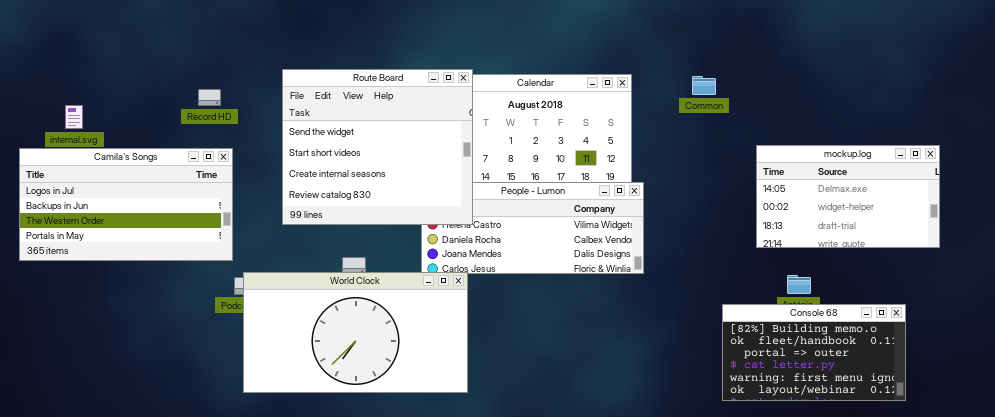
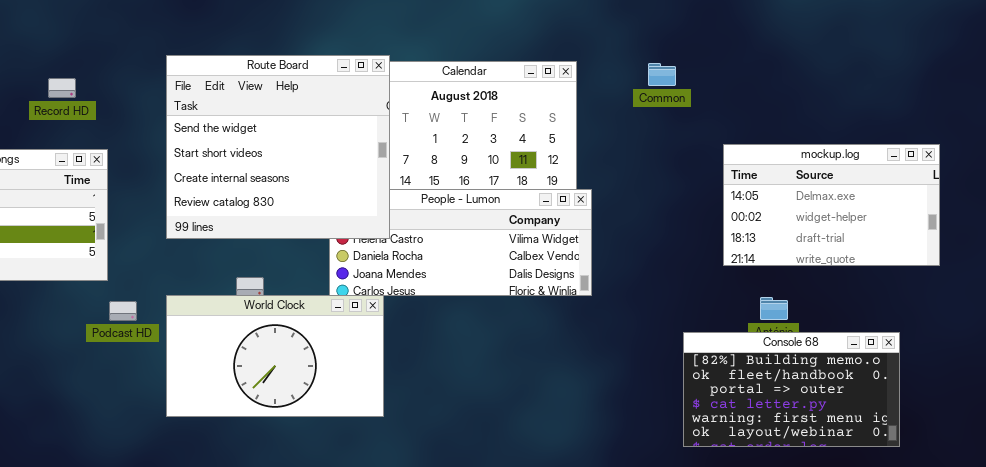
Record HD: [198,89,221,106] -> [48,78,76,98], moved
World Clock: [243,272,468,393] -> [166,295,384,417], resized

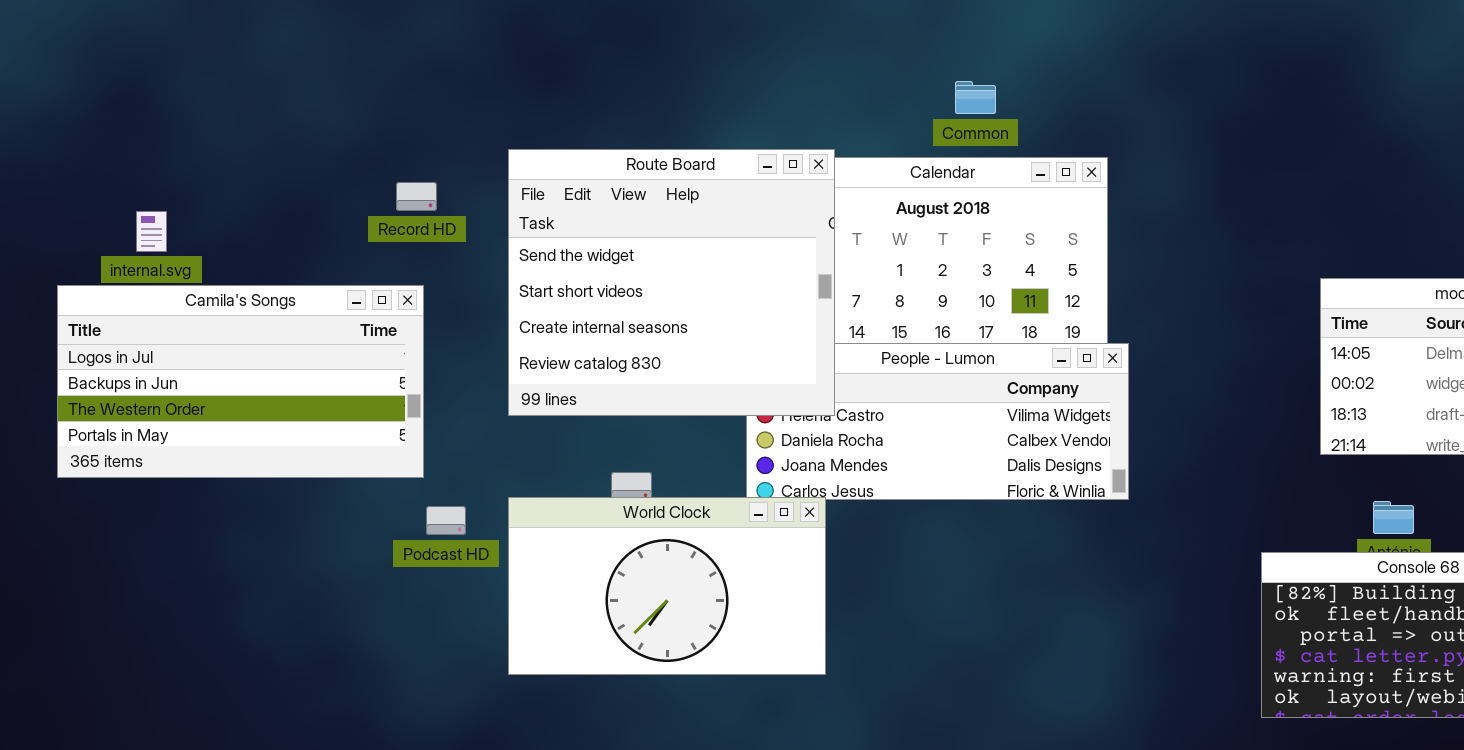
Common: [648,63,676,86] -> [955,81,996,114], moved
Record HD: [48,78,76,98] -> [396,182,437,211], moved

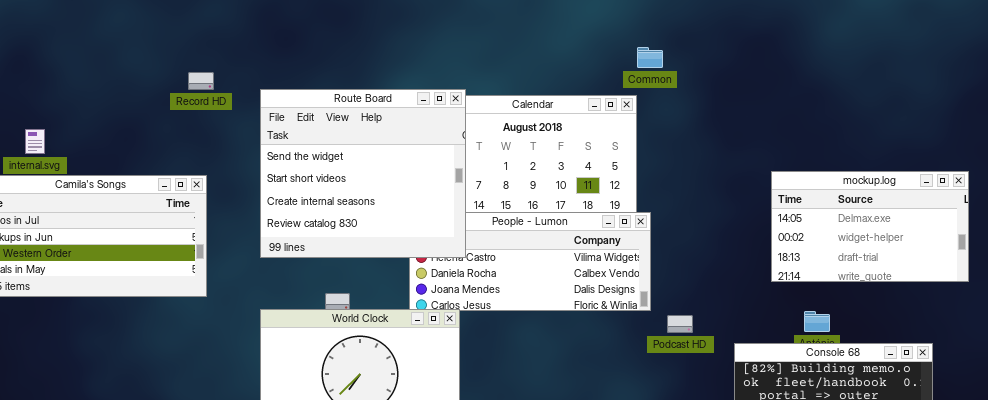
Common: [955,81,996,114] -> [637,47,663,68], moved
Record HD: [396,182,437,211] -> [188,72,214,90], moved
Podcast HD: [426,506,466,535] -> [667,315,693,333], moved

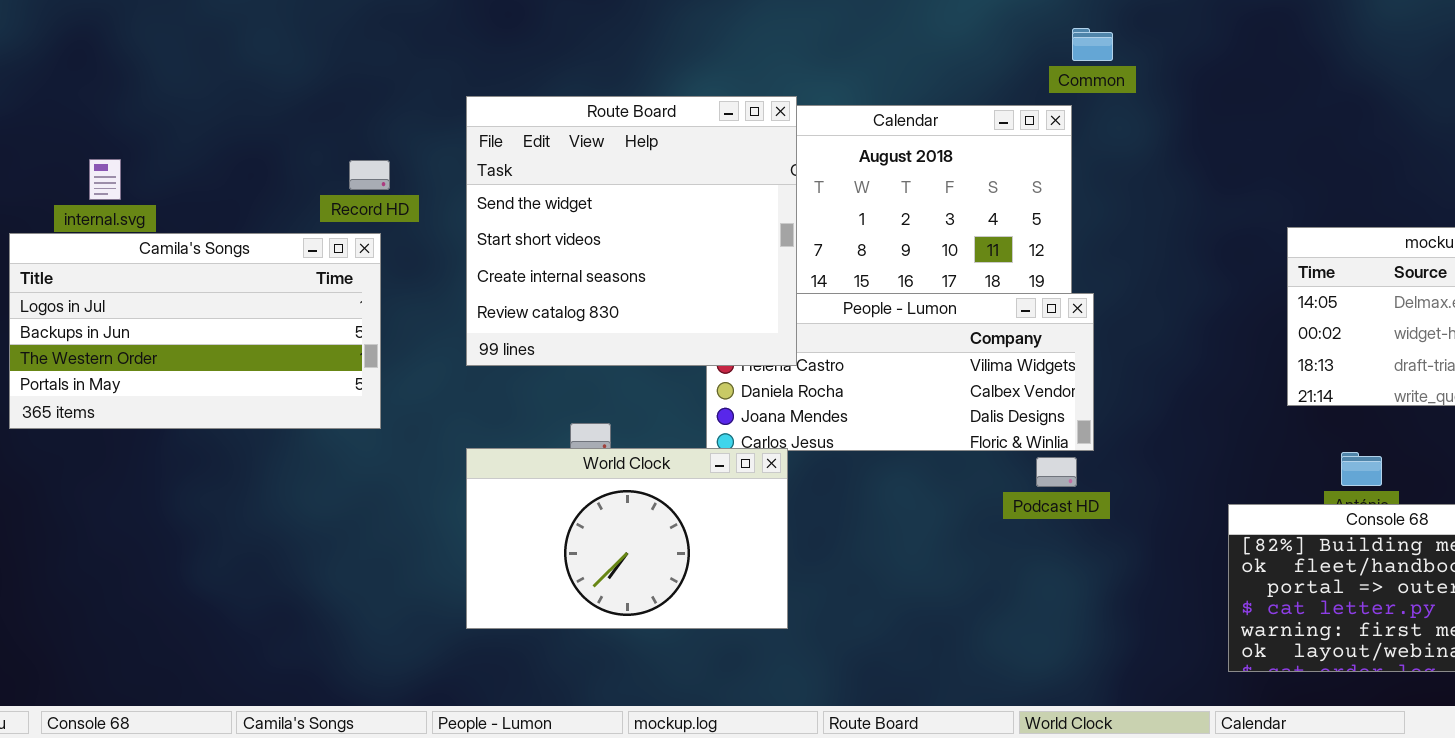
Record HD: [188,72,214,90] -> [349,160,390,190], moved
Podcast HD: [667,315,693,333] -> [1036,457,1077,487], moved

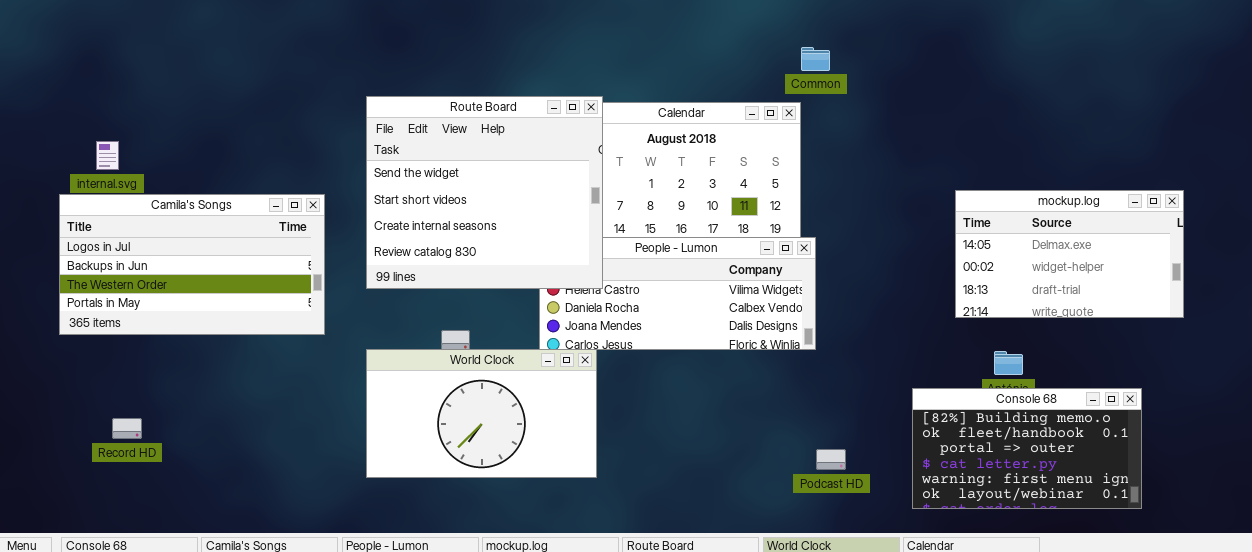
Record HD: [349,160,390,190] -> [112,418,142,439], moved
Camila's Songs: [9,233,381,429] -> [59,194,325,335], moved
Podcast HD: [1036,457,1077,487] -> [816,449,846,470], moved

